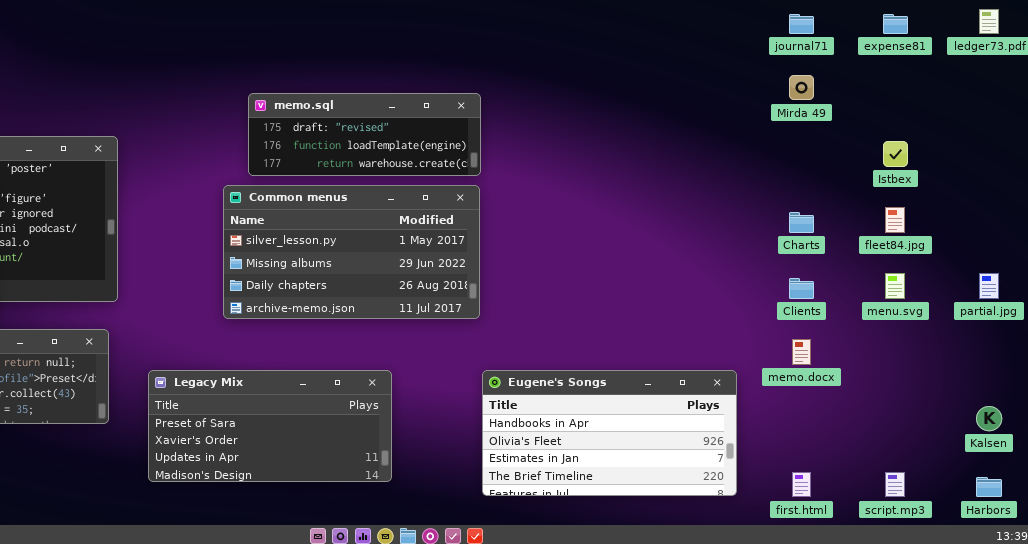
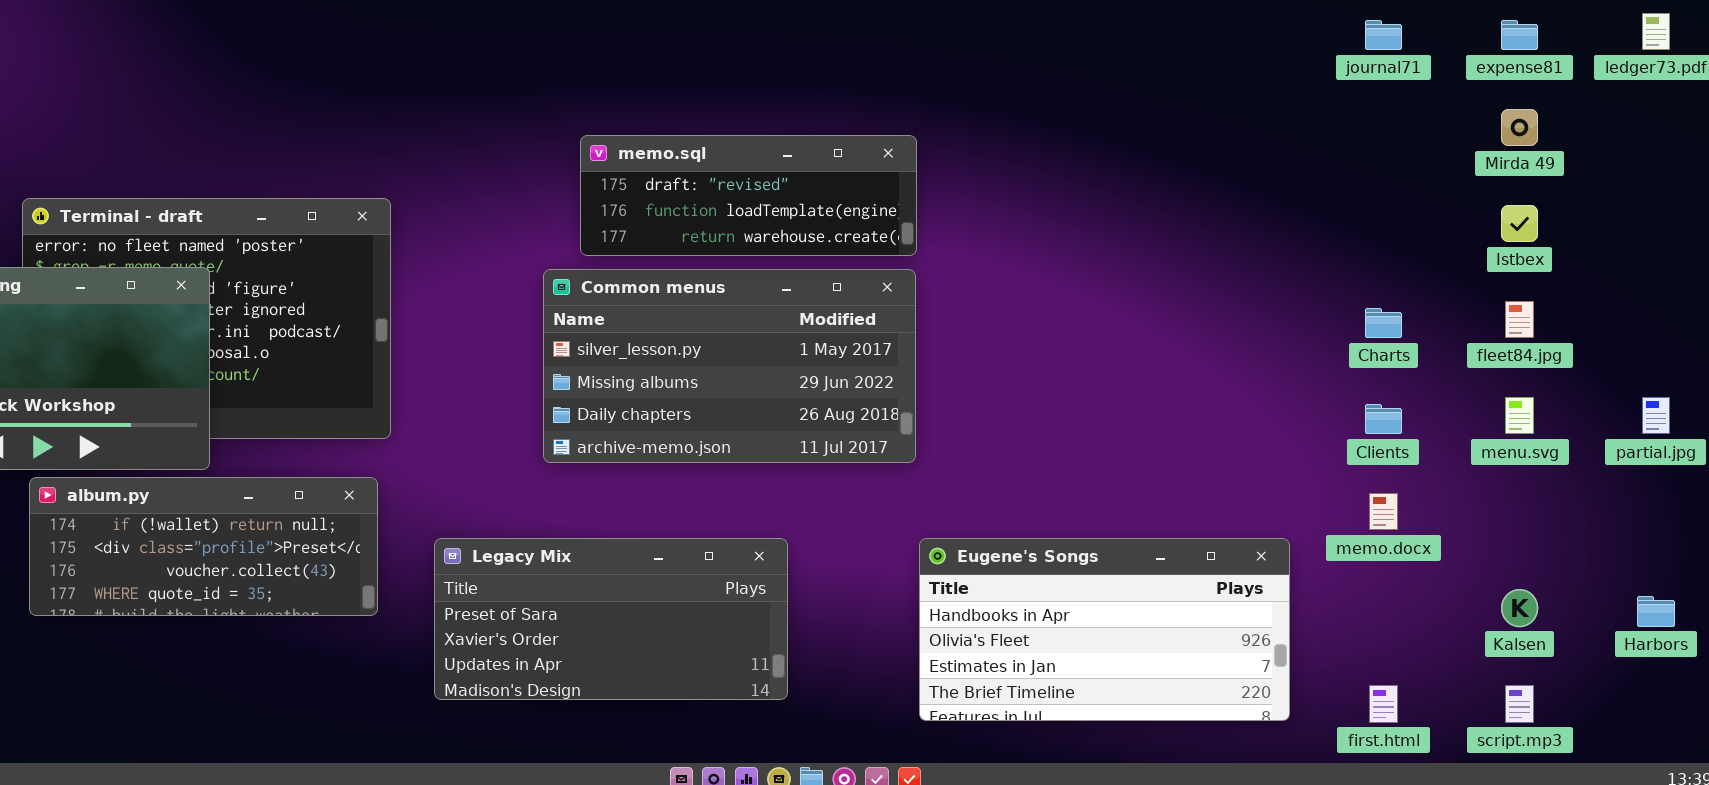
Mirda 49: [789,75,814,100] -> [1501,109,1538,146], moved
Kalsen: [976,406,1002,431] -> [1501,589,1538,627], moved
Harbors: [976,477,1002,497] -> [1637,596,1675,627], moved

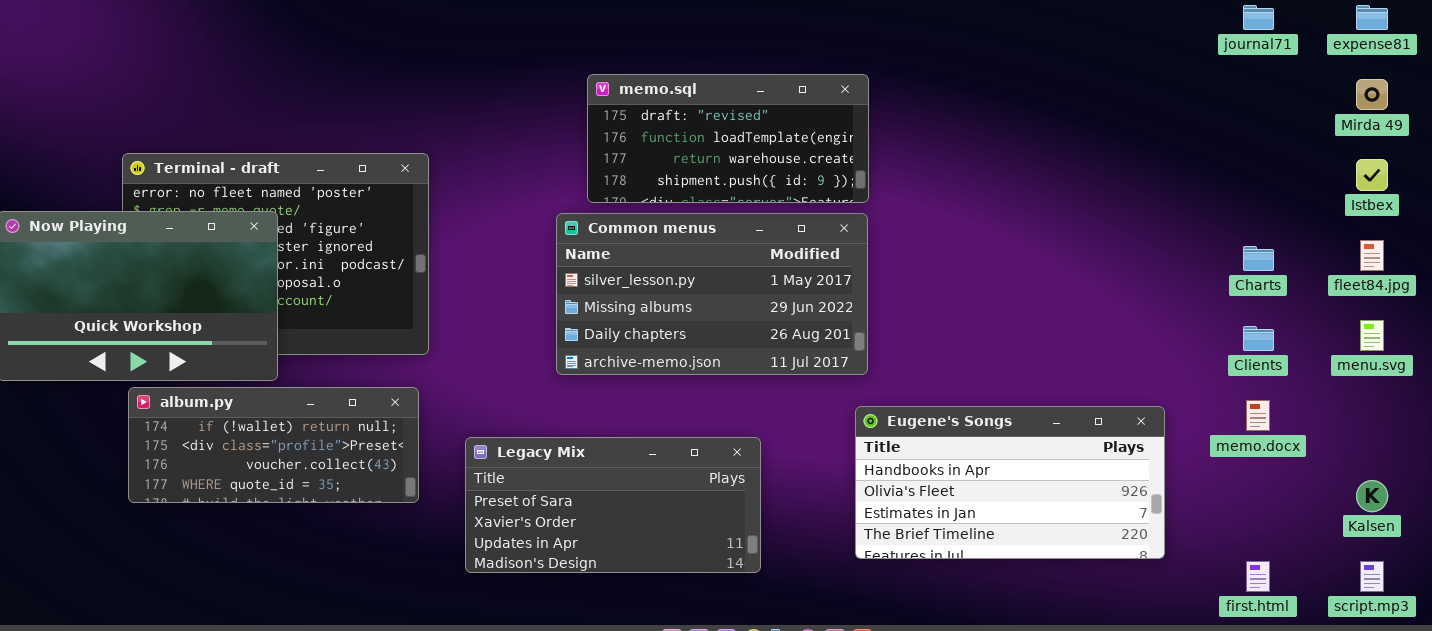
memo.sql: [580,135,917,256] -> [587,74,869,203], resized
Eugene's Songs: [919,538,1290,721] -> [855,406,1165,559], moved

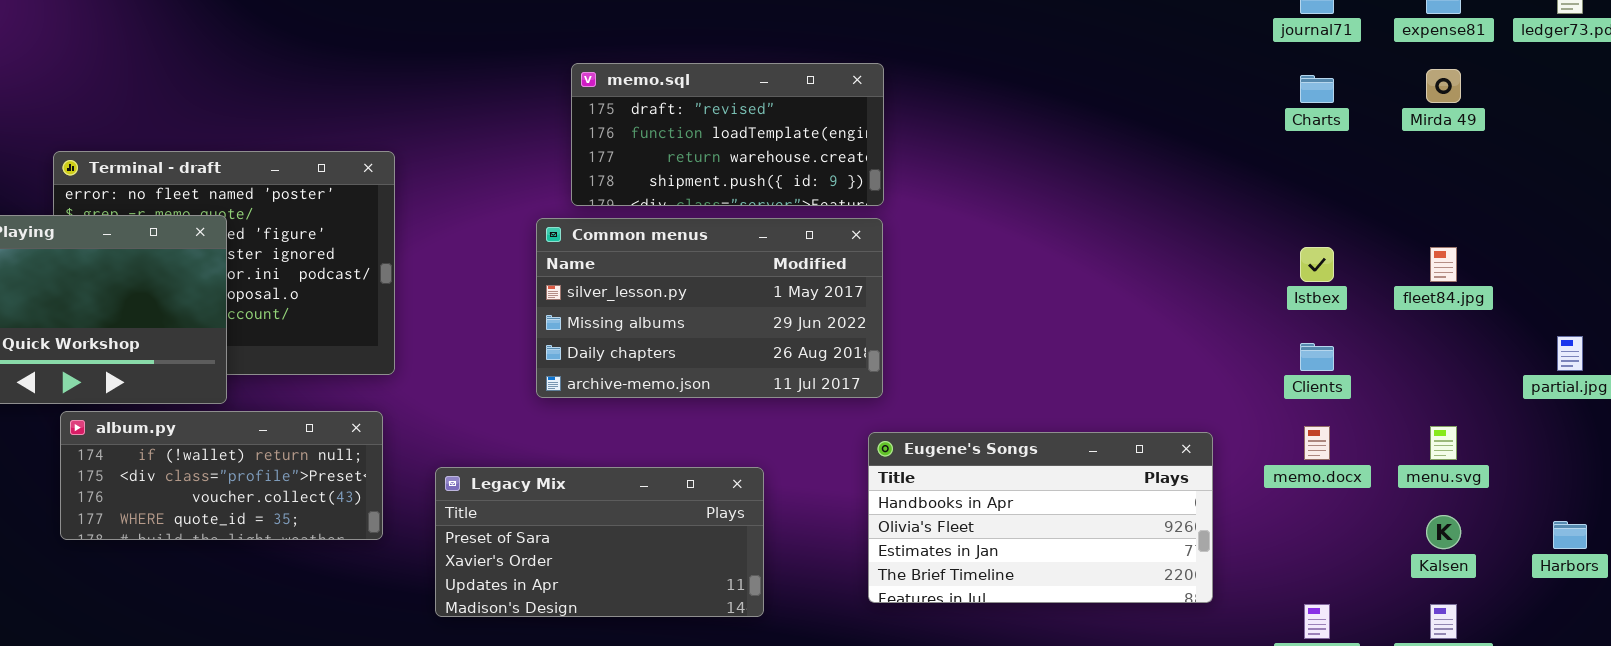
Istbex: [1356,159,1388,191] -> [1300,247,1334,282], moved
Charts: [1243,246,1274,271] -> [1300,75,1334,103], moved
menu.svg: [1360,320,1384,351] -> [1430,426,1457,460], moved

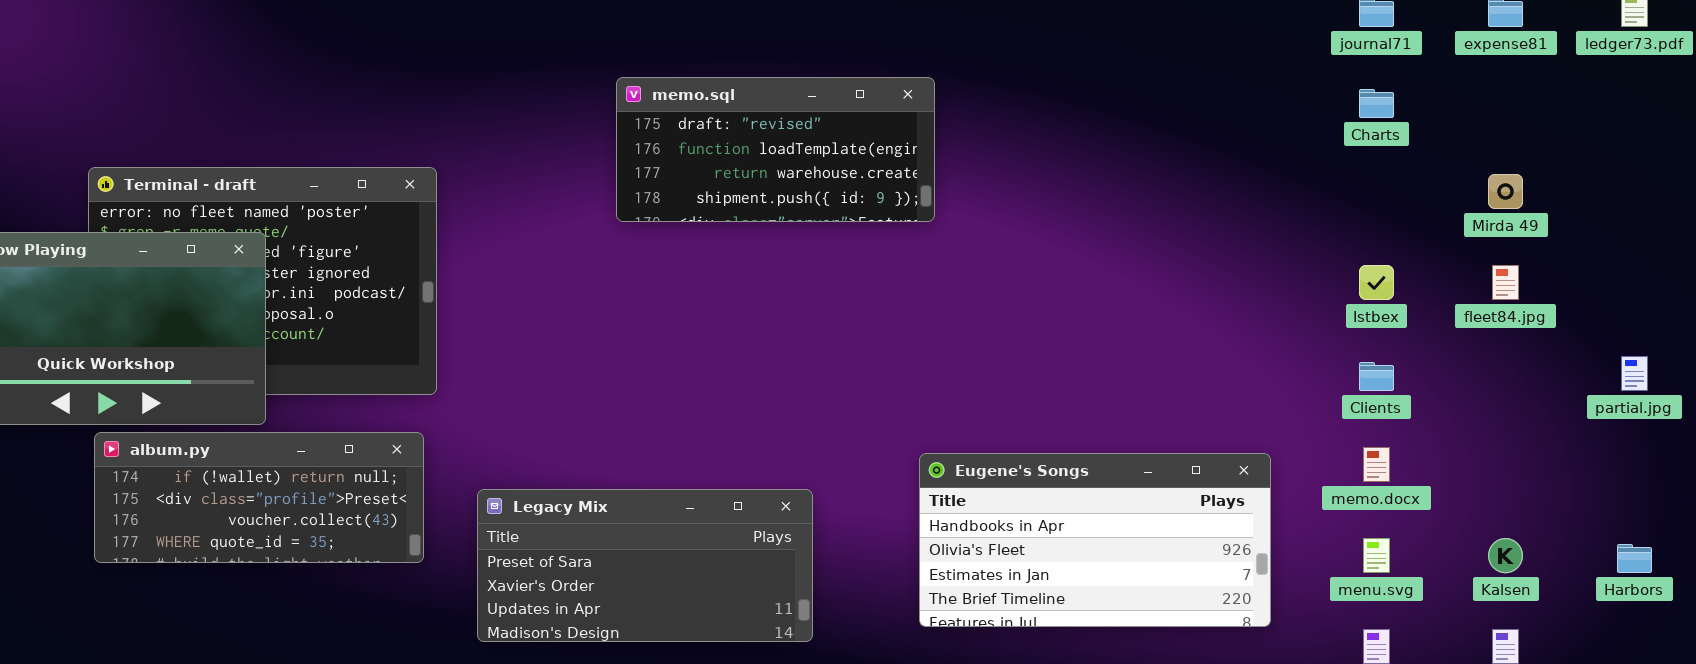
Mirda 49: [1426,69,1461,103] -> [1488,174,1523,209], moved
Common menus: [536,218,883,398] -> none, closed
menu.svg: [1430,426,1457,460] -> [1363,538,1390,573], moved

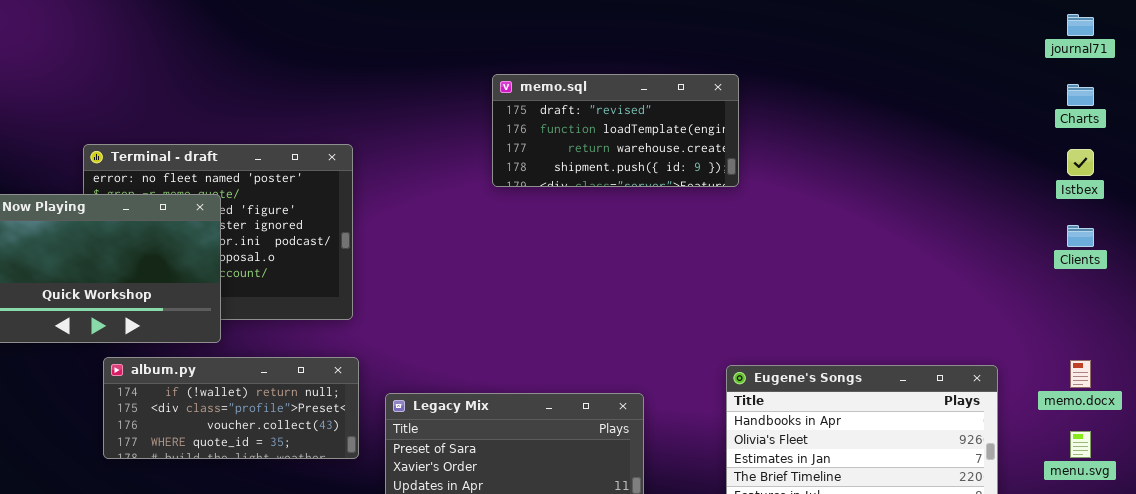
Istbex: [1359,265,1394,300] -> [1067,149,1094,176], moved
Clients: [1359,362,1394,391] -> [1067,225,1094,247], moved
album.py: [94,432,424,563] -> [103,357,359,459], moved

